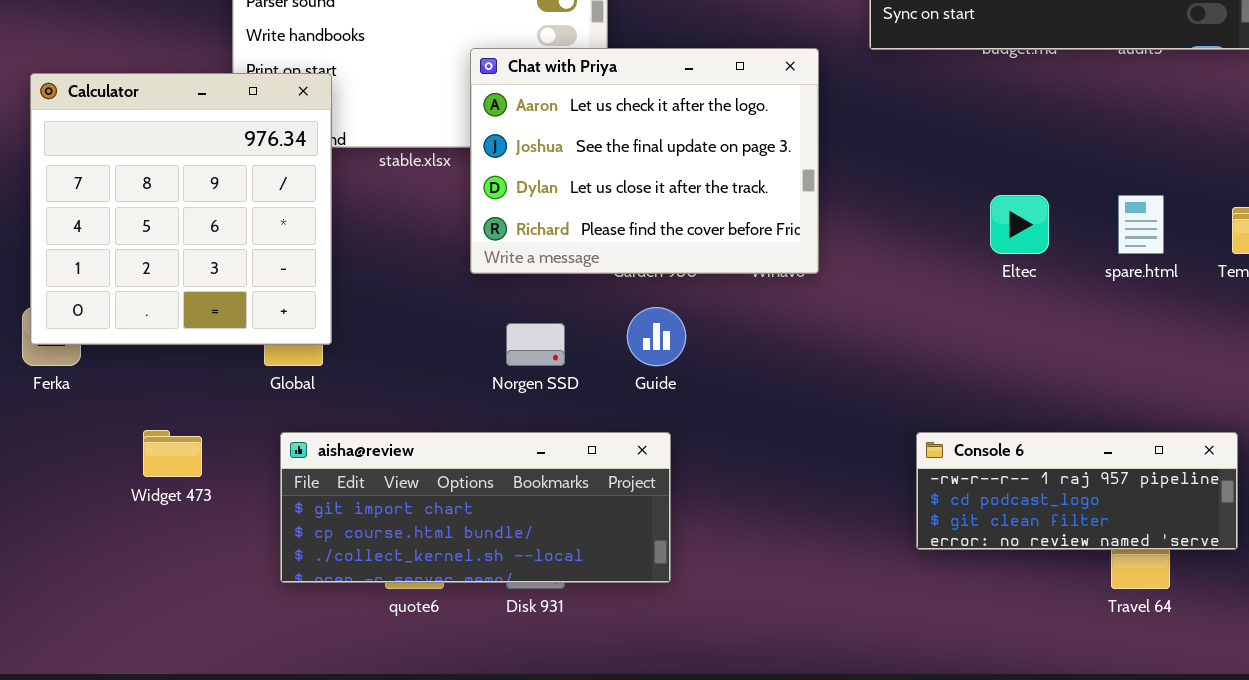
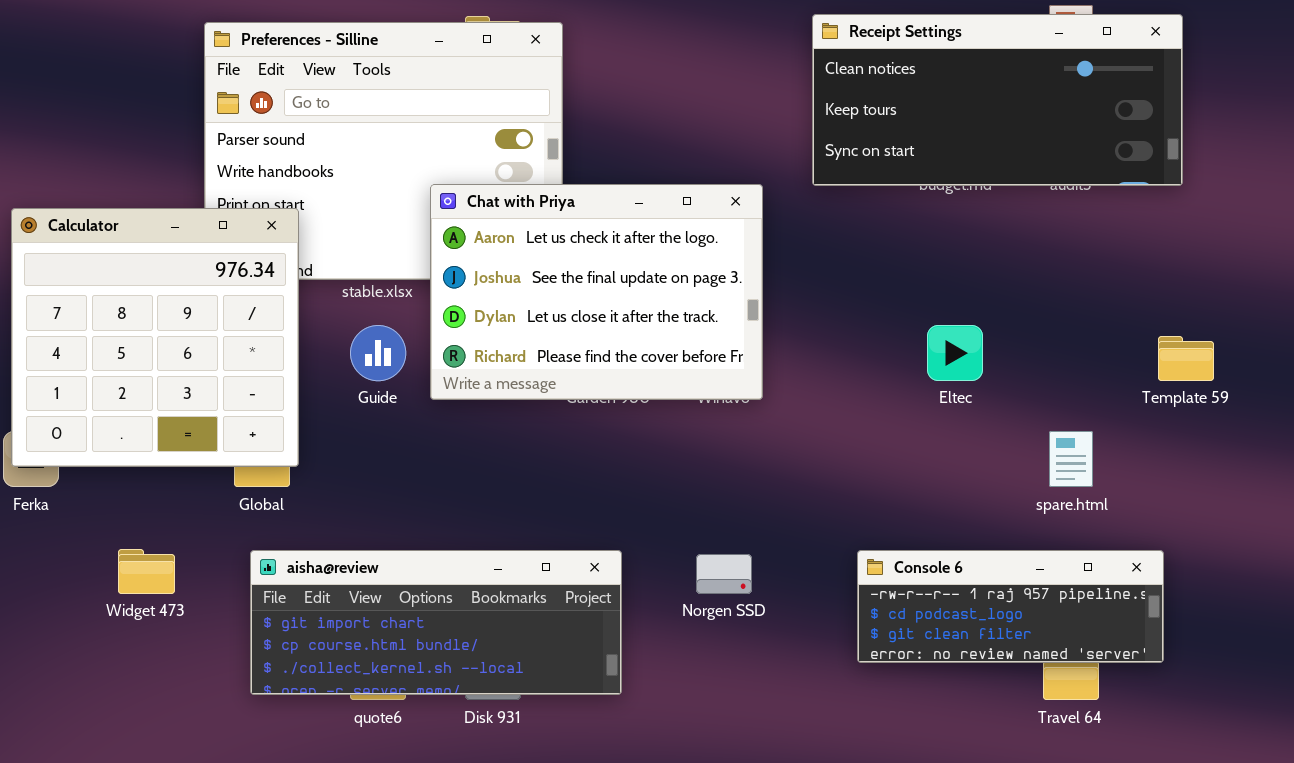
spare.html: [1118,195,1164,254] -> [1049,431,1093,487], moved
Guide: [627,307,686,366] -> [350,325,406,381], moved
Norgen SSD: [506,323,565,366] -> [696,554,752,594], moved

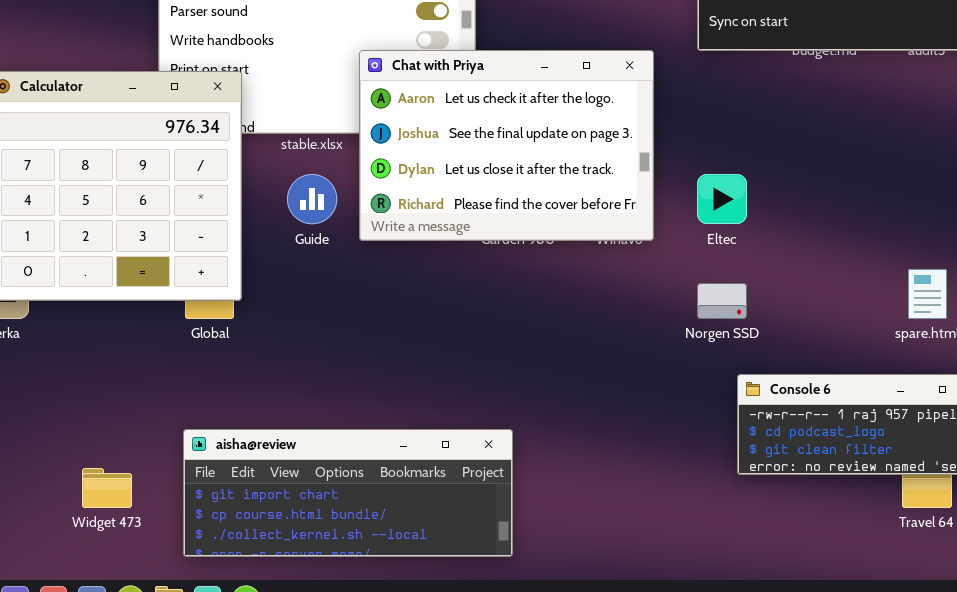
Eltec: [927,325,983,381] -> [697,174,747,224], moved
Widget 473: [118,549,175,594] -> [82,468,132,508], moved
aisha@review: [250,550,622,695] -> [183,429,513,557], moved
Norgen SSD: [696,554,752,594] -> [697,283,747,319], moved

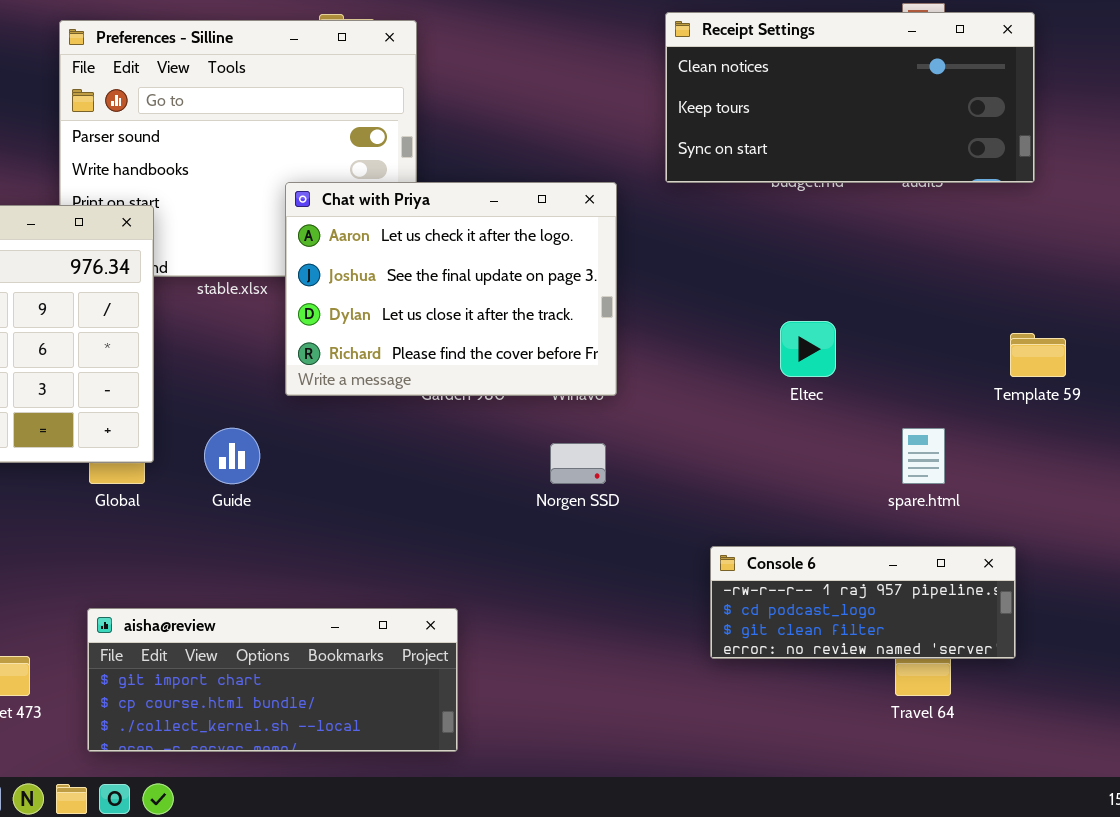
Guide: [287,174,337,224] -> [204,428,260,484], moved
Eltec: [697,174,747,224] -> [780,321,836,377], moved
Norgen SSD: [697,283,747,319] -> [550,443,606,484], moved

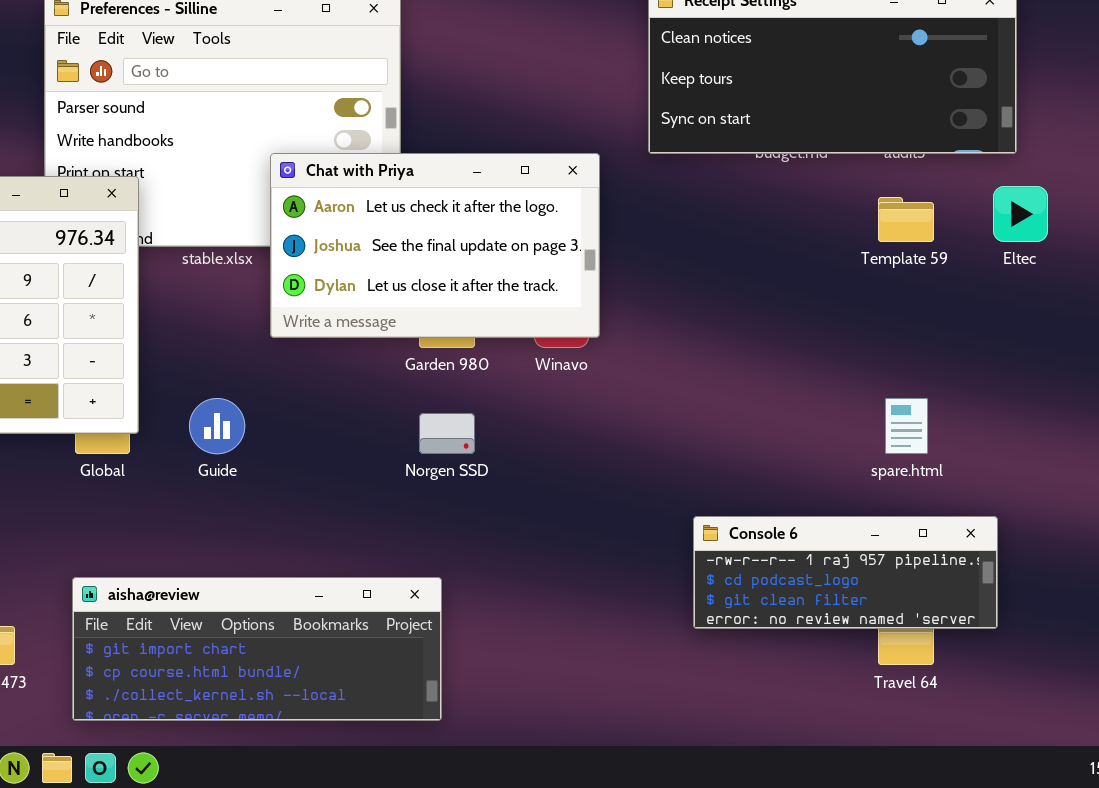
Chat with Priya: [285,182,617,396] -> [270,153,600,338], resized
Eltec: [780,321,836,377] -> [993,186,1048,242], moved
Template 59: [1010,333,1066,377] -> [878,197,934,242], moved
Norgen SSD: [550,443,606,484] -> [419,413,475,454], moved

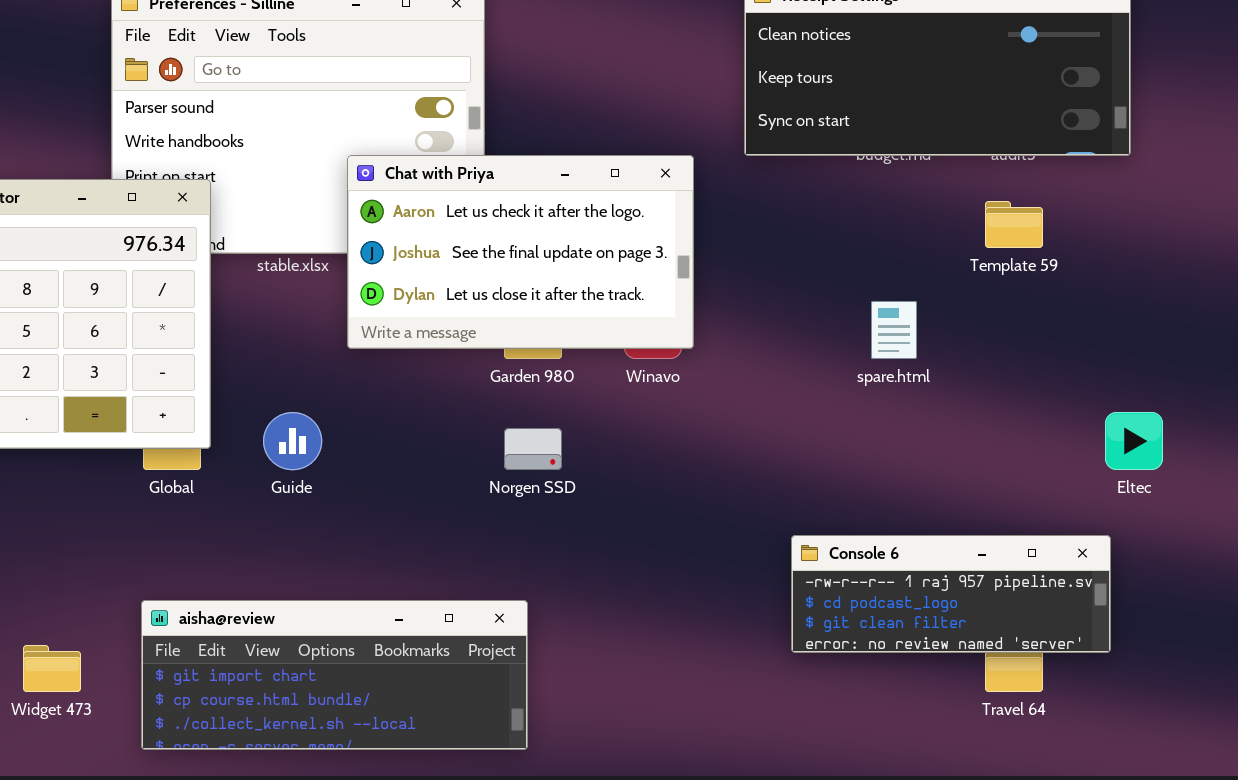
Eltec: [993,186,1048,242] -> [1105,412,1163,470], moved
spare.html: [885,398,928,454] -> [871,301,917,359], moved

